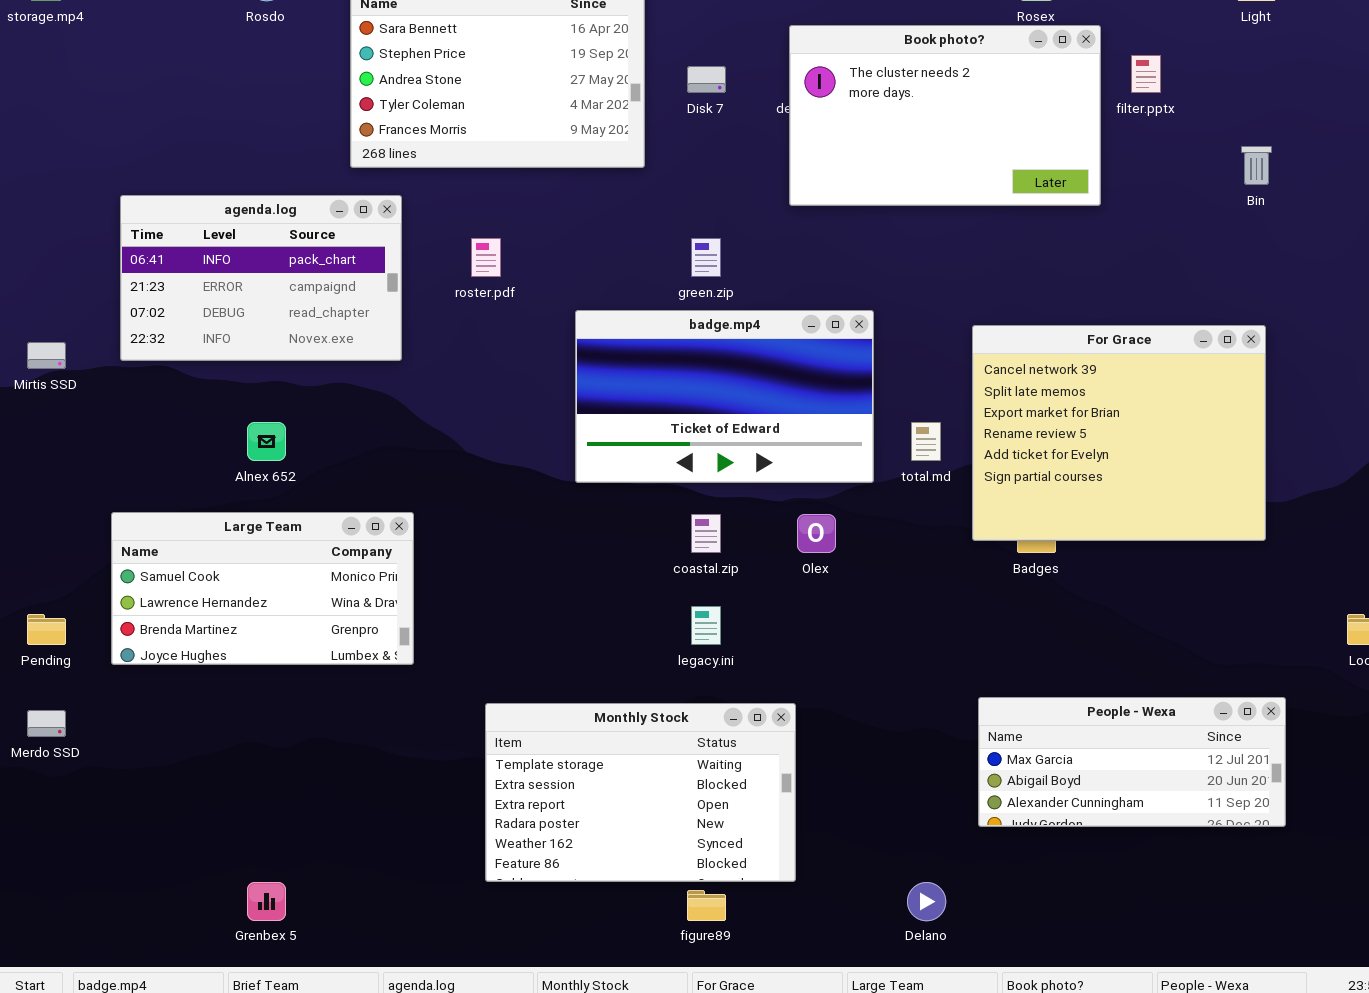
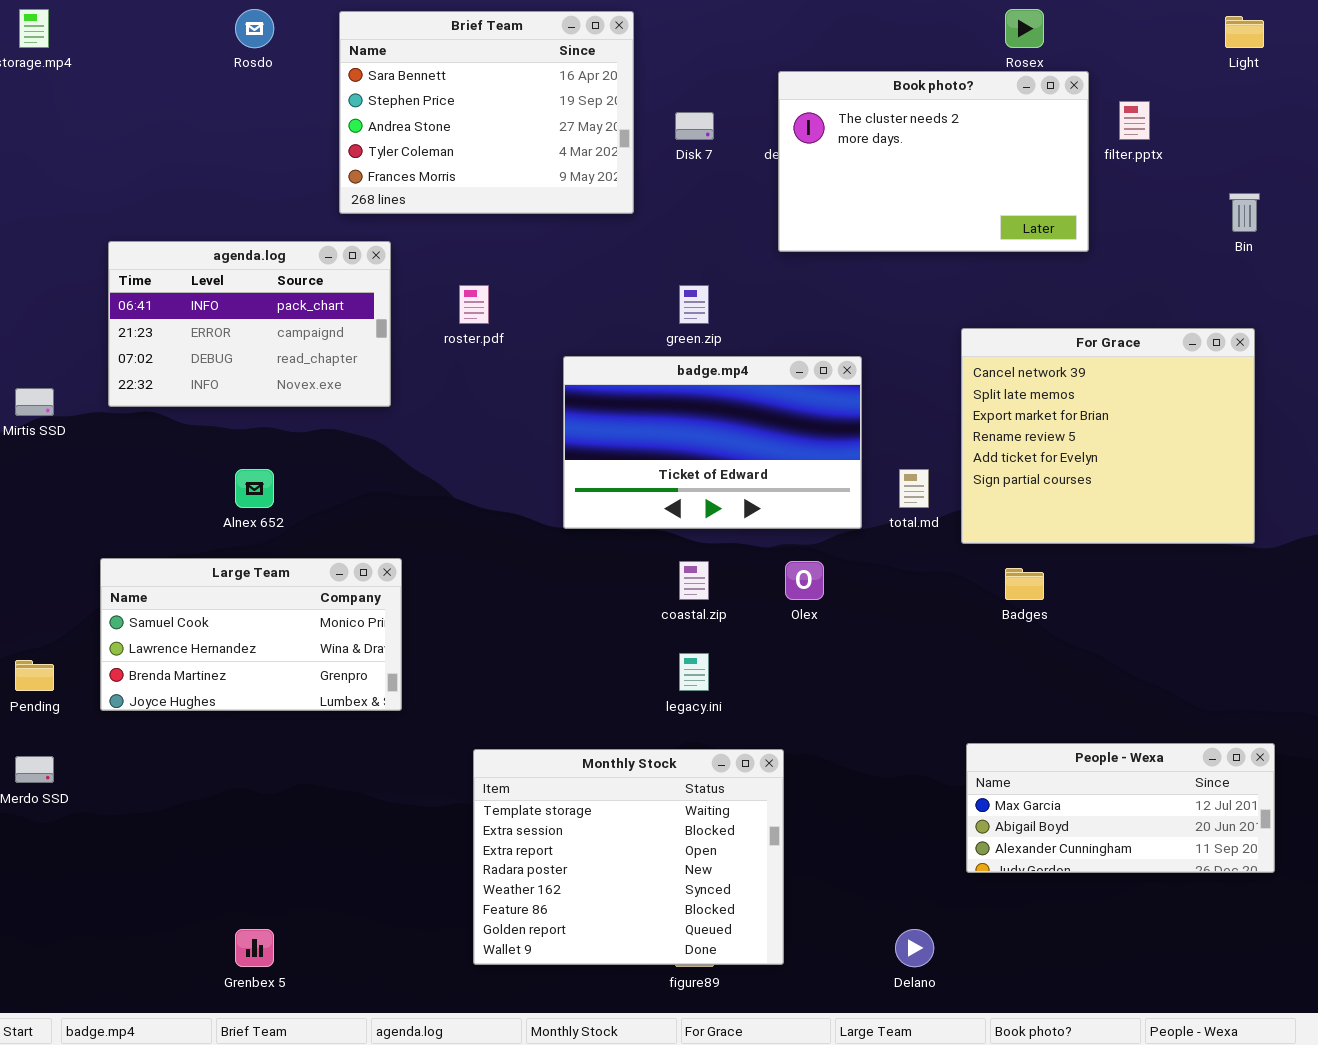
For Grace: [972,325,1266,541] -> [961,328,1255,544], moved
Monthly Stock: [485,703,796,882] -> [473,749,784,965], resized

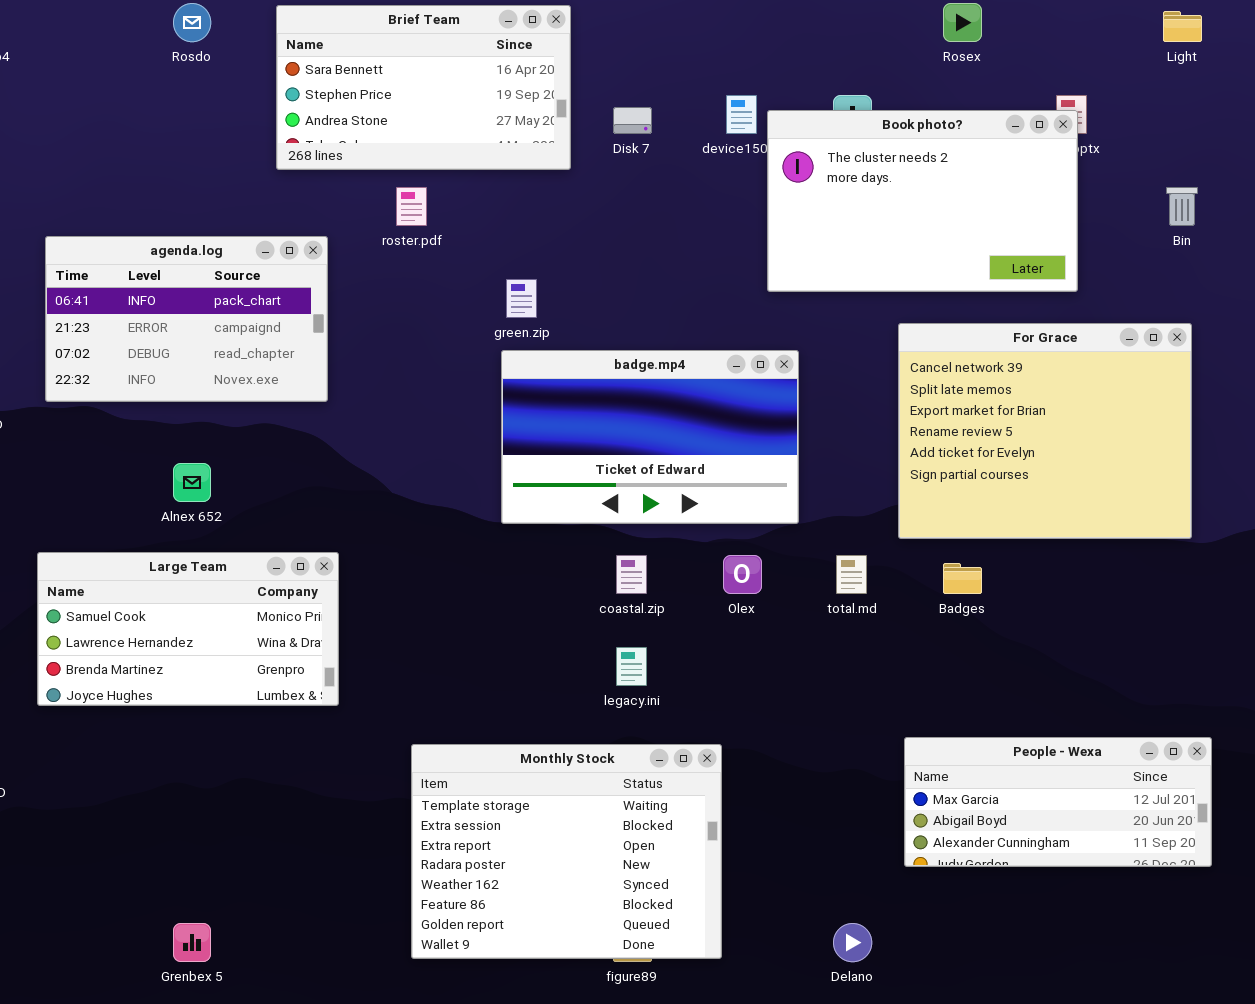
Brief Team: [339,11,634,214] -> [276,5,571,170], resized
Book photo?: [778,71,1089,252] -> [767,110,1078,292], moved
roster.pdf: [459,285,489,324] -> [396,187,427,226], moved
green.zip: [679,285,709,324] -> [506,279,537,318], moved
total.md: [899,469,929,508] -> [836,555,867,594], moved

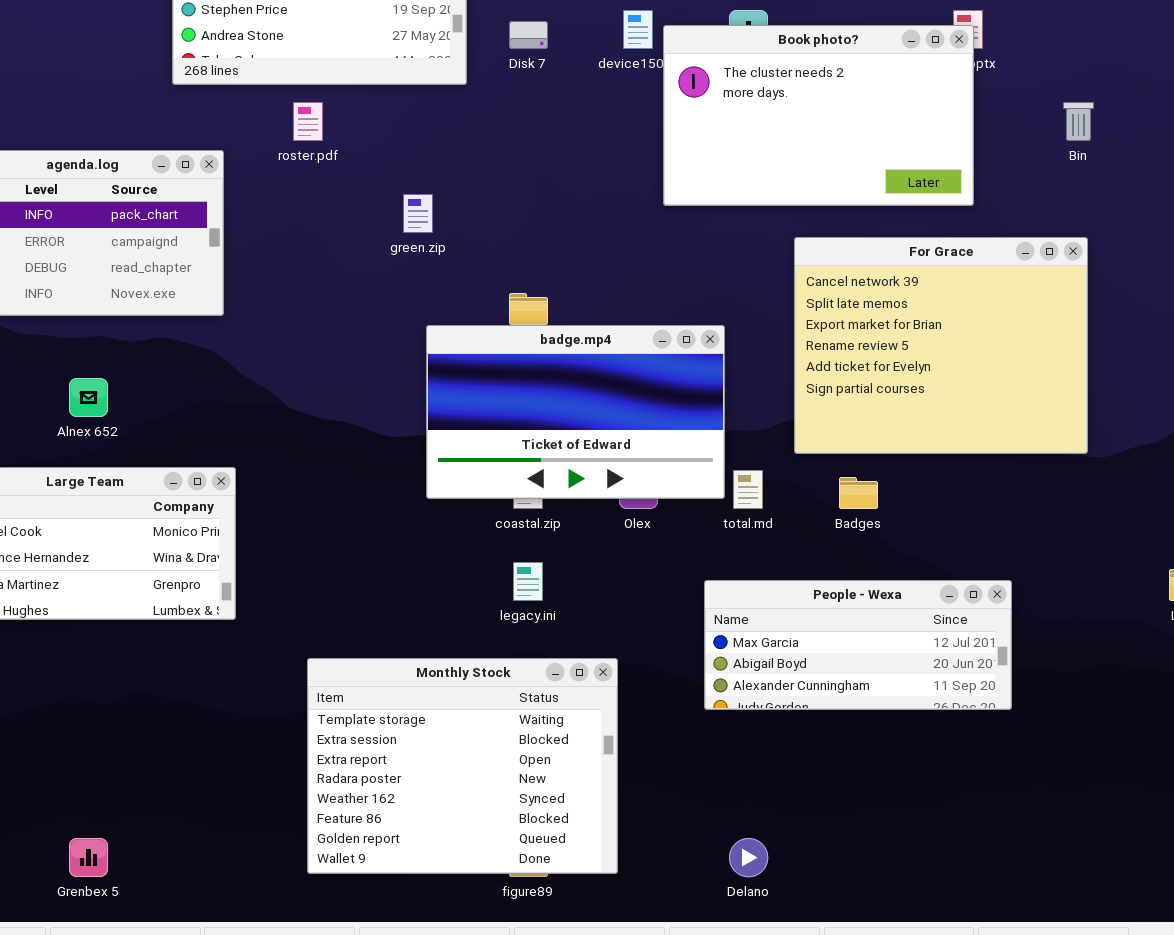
badge.mp4: [501,350,799,524] -> [426,325,725,499], moved
People - Wexa: [904,737,1212,867] -> [704,580,1012,710], moved

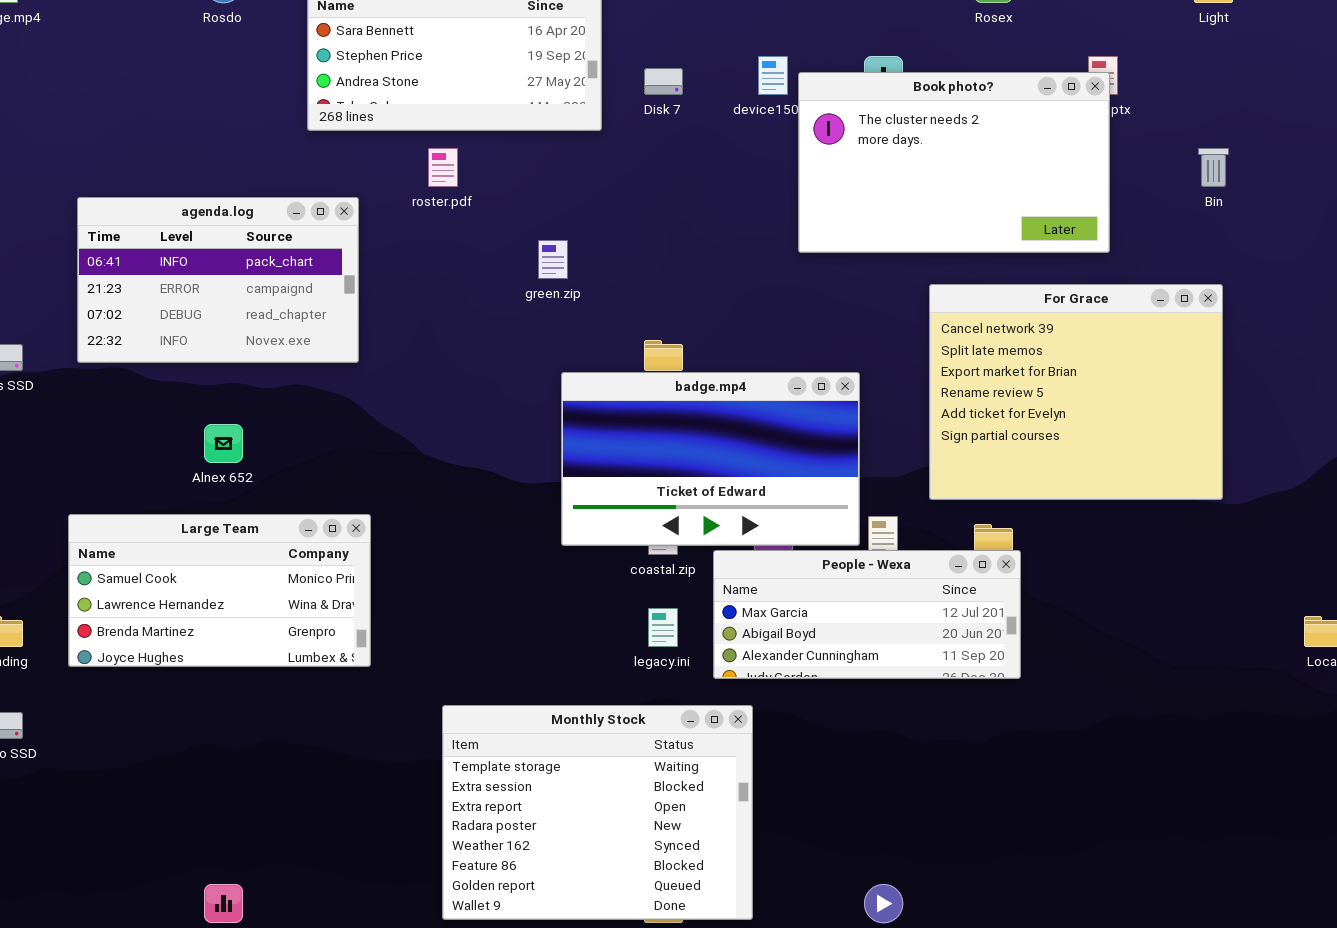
People - Wexa: [704,580,1012,710] -> [713,550,1021,679], moved

